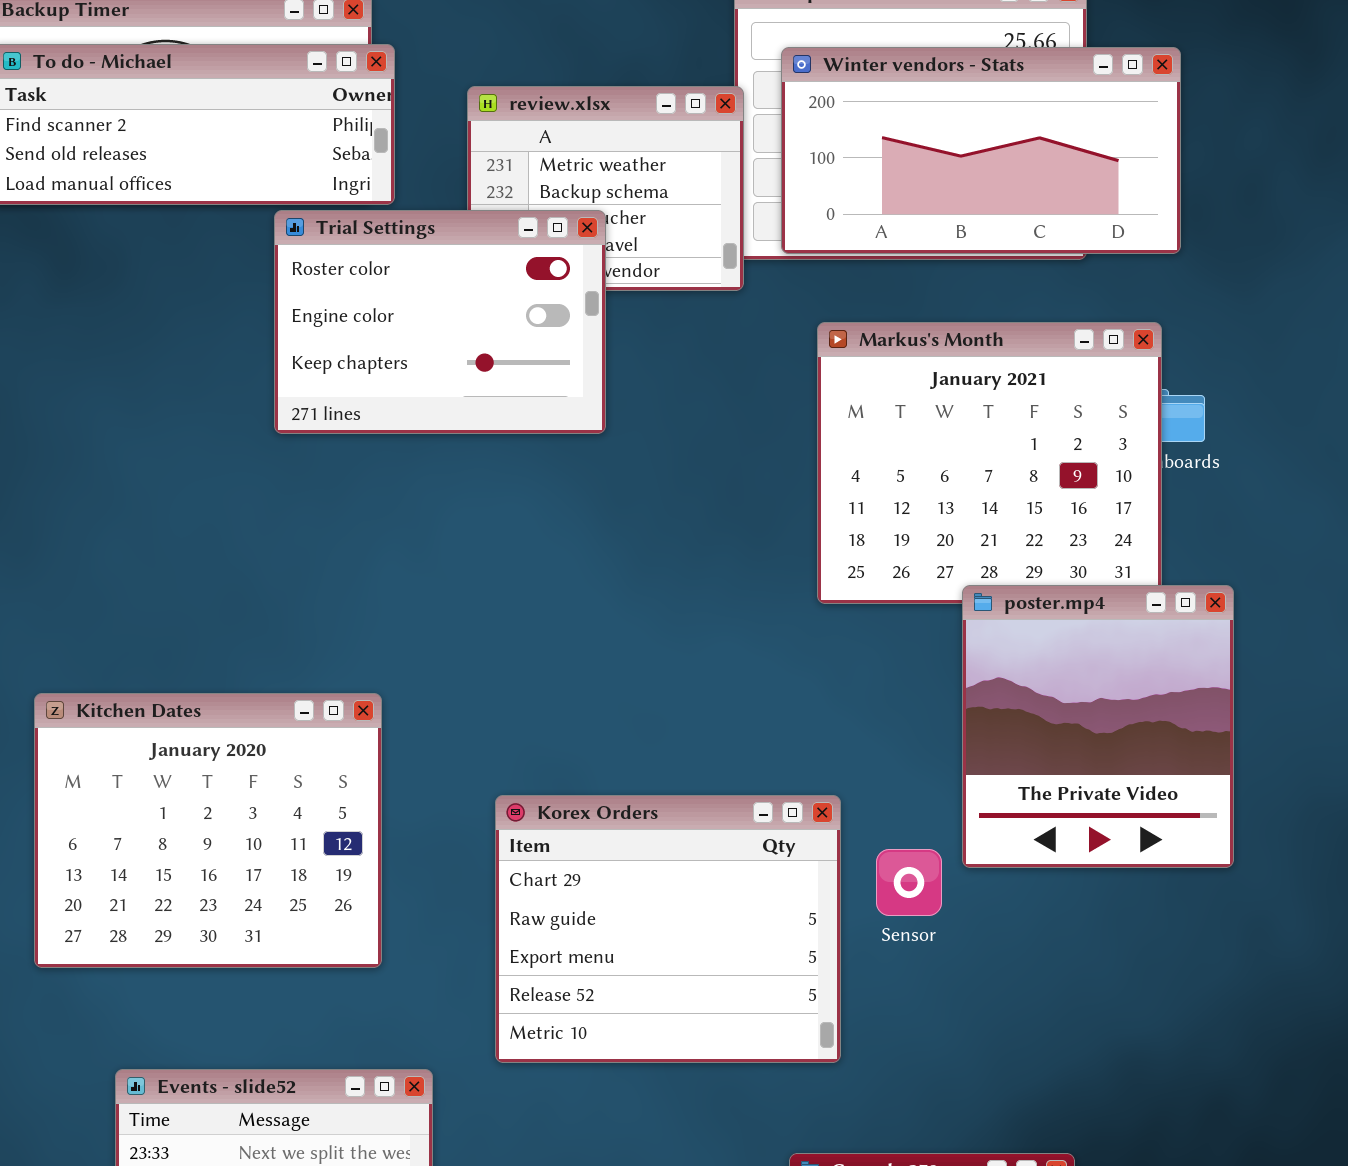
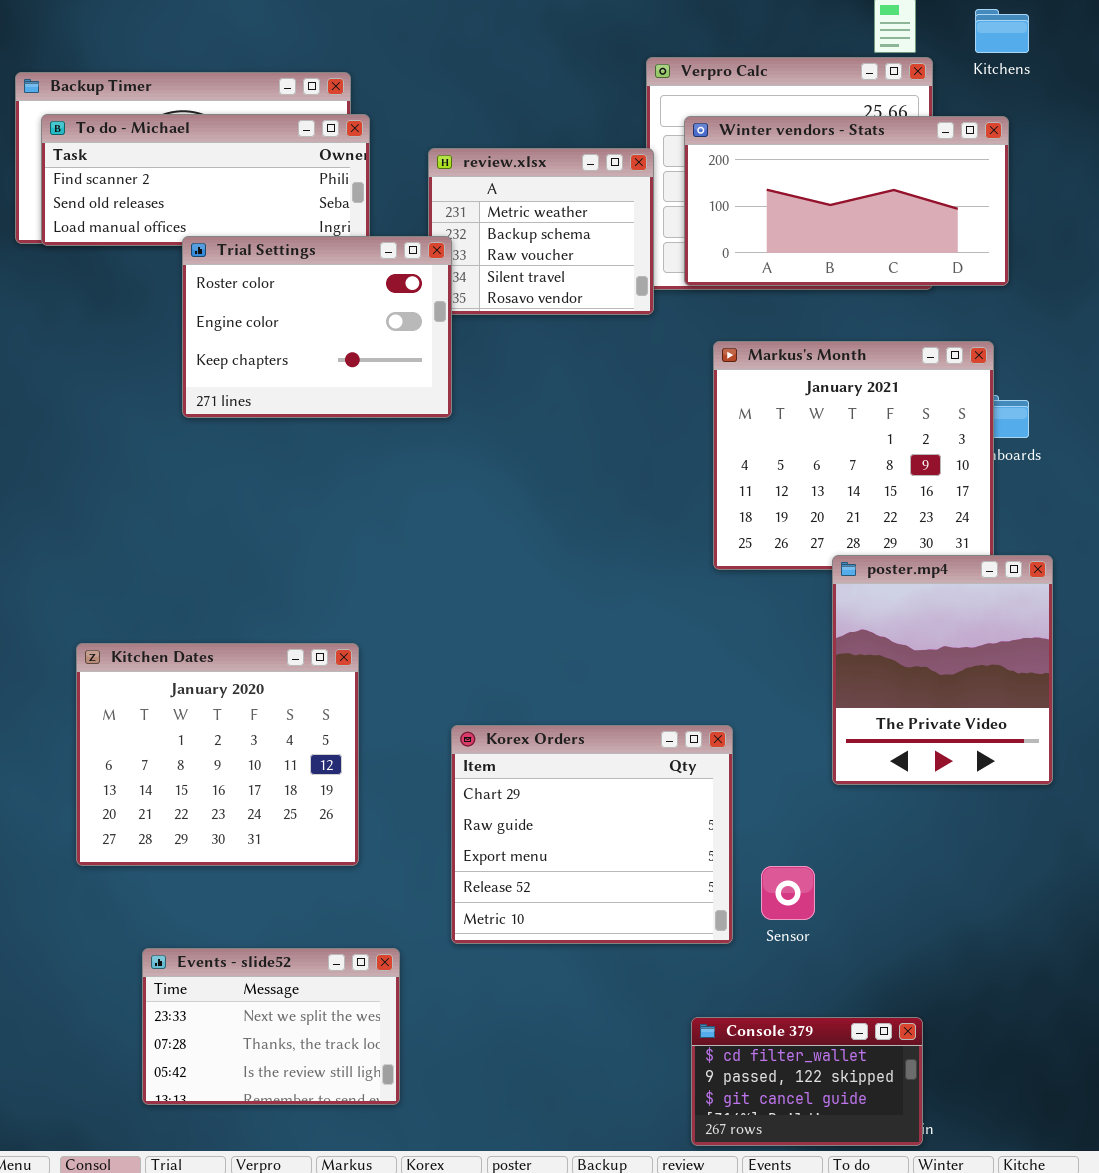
Trial Settings: [274,210,606,434] -> [182,236,452,418], moved
Sensor: [876,849,942,916] -> [761,866,815,920], moved

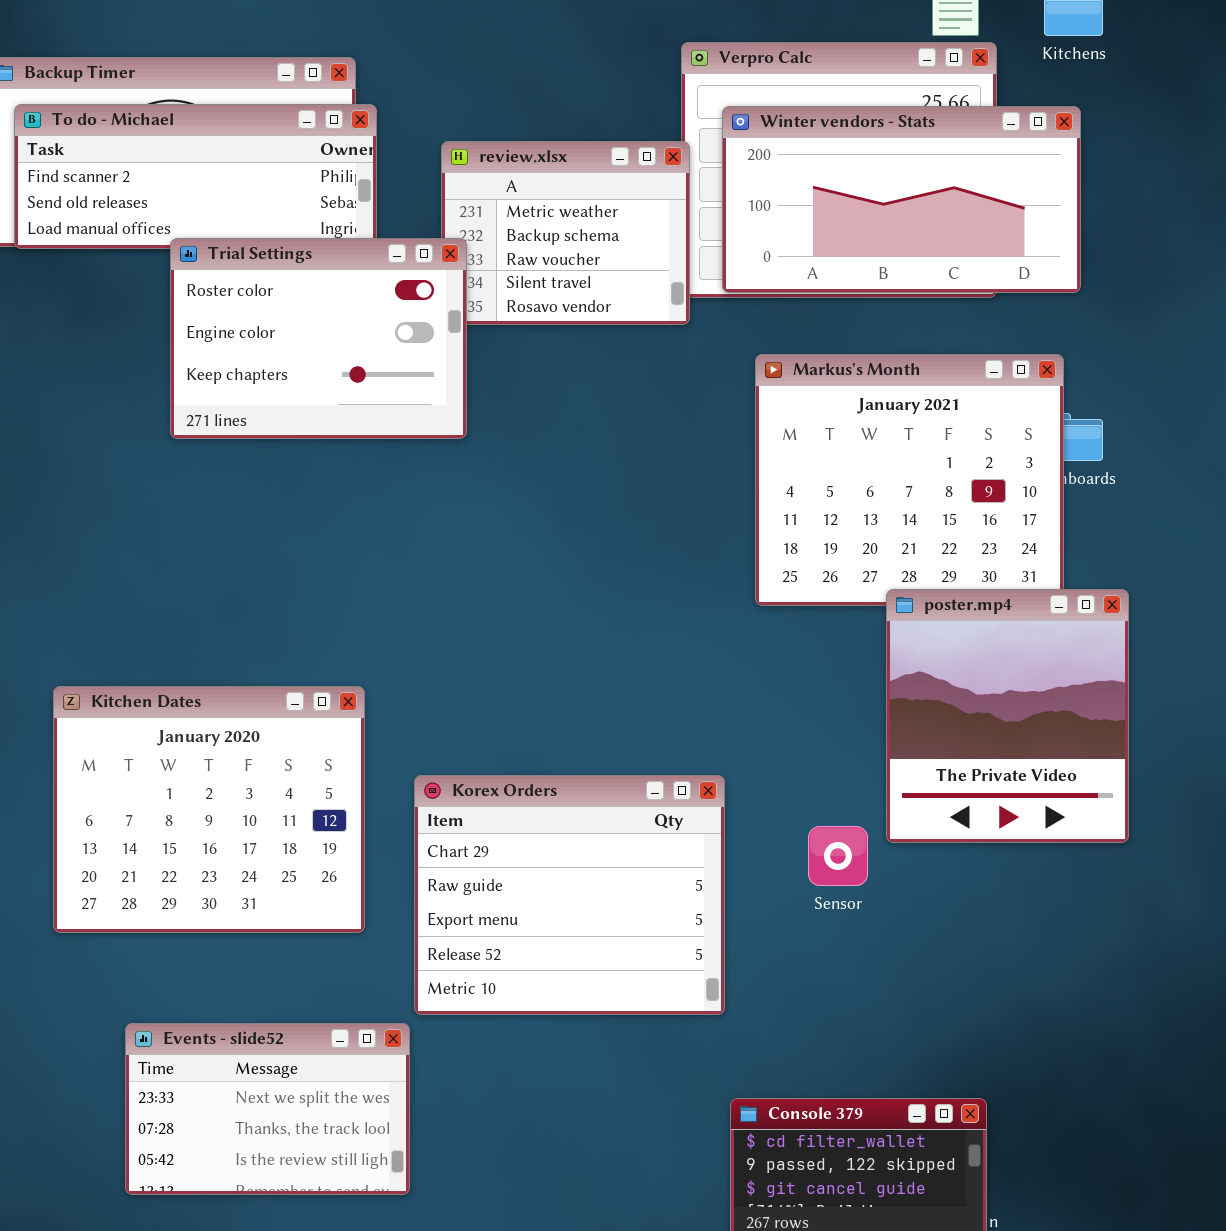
Korex Orders: [451,725,733,944] -> [414,775,725,1015], moved
Sensor: [761,866,815,920] -> [808,826,868,886], moved

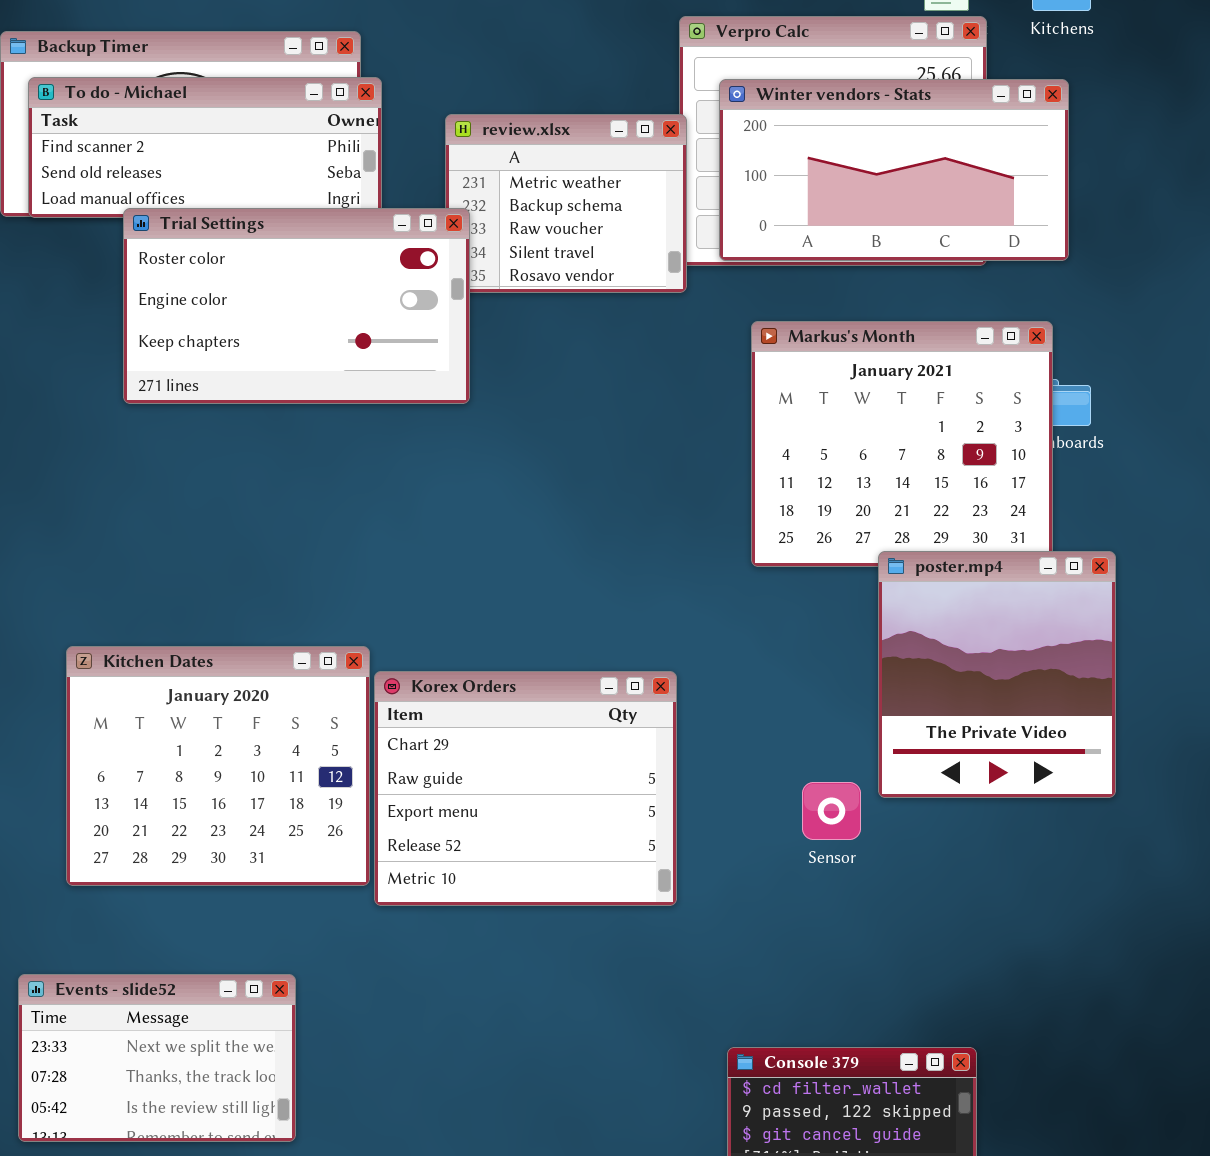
Trial Settings: [170,238,467,439] -> [123,208,470,404], resized
Korex Orders: [414,775,725,1015] -> [374,671,677,906], moved
Events - slide52: [125,1023,410,1195] -> [18,974,296,1142], moved

